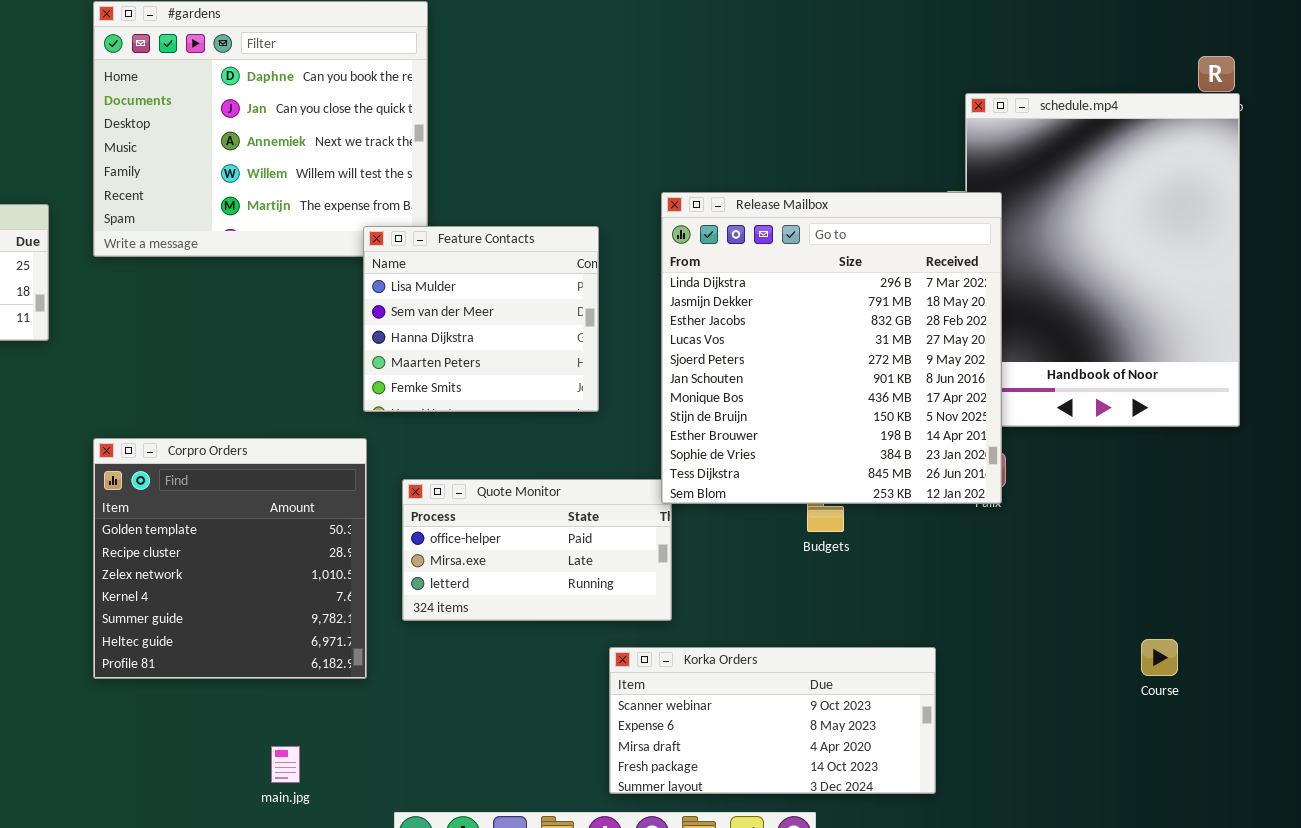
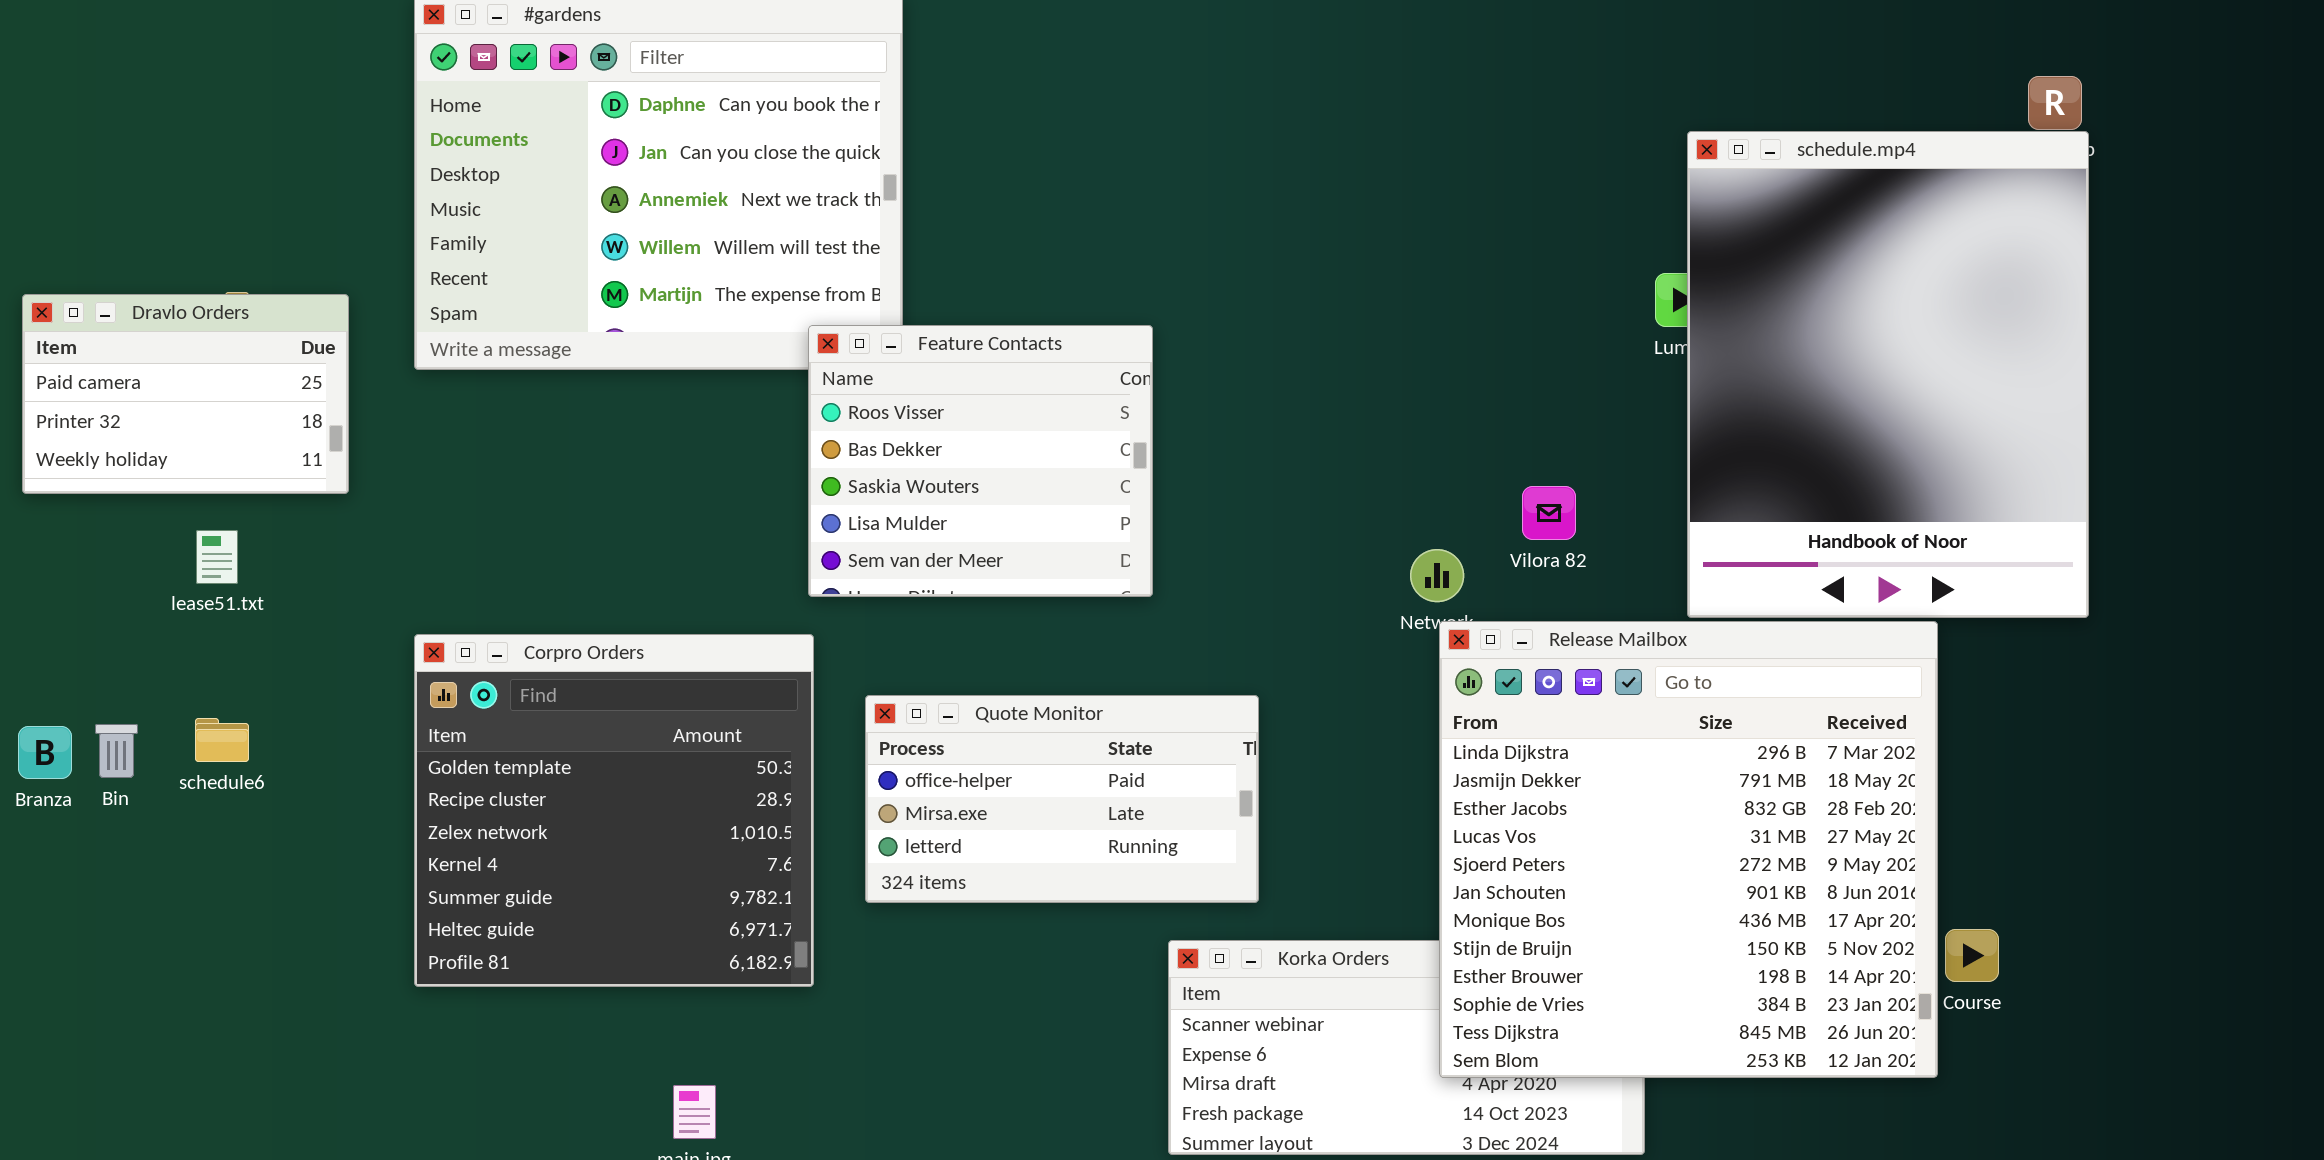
Release Mailbox: [661,192,1002,504] -> [1439,621,1938,1078], moved
Feature Contacts: [363,226,599,412] -> [808,325,1153,597], scrolled up 3 rows

